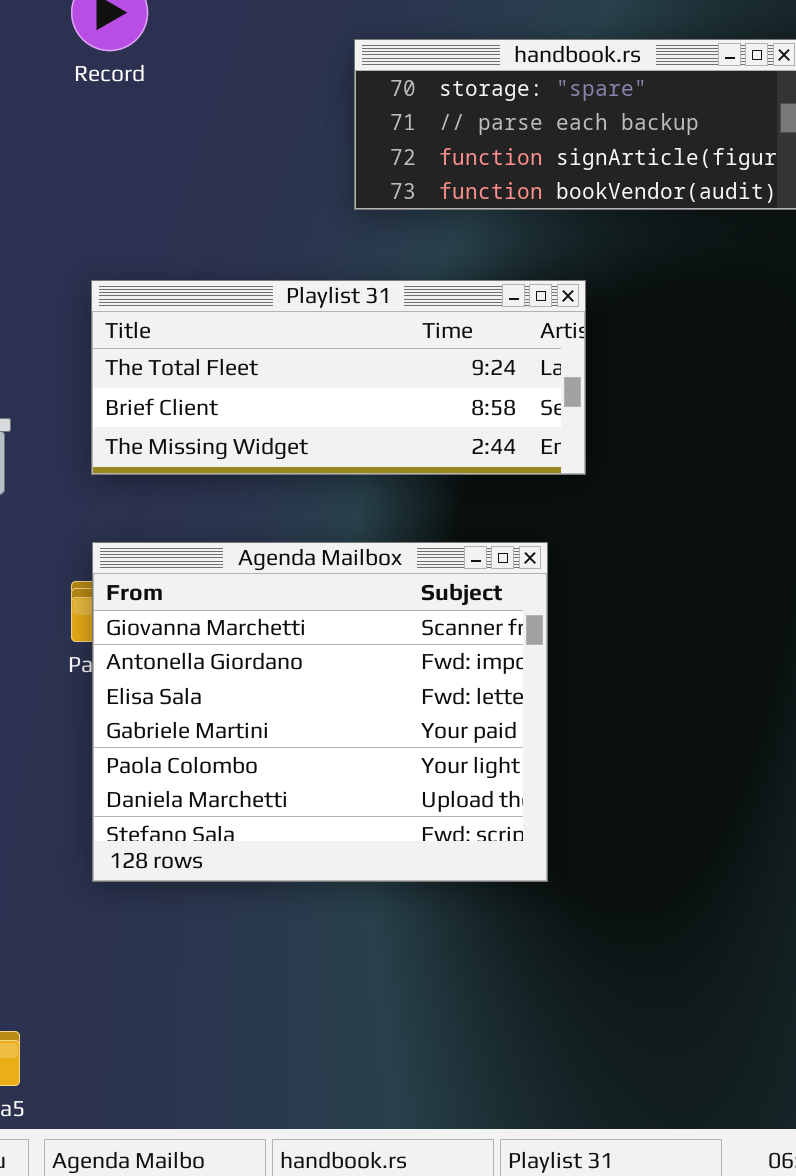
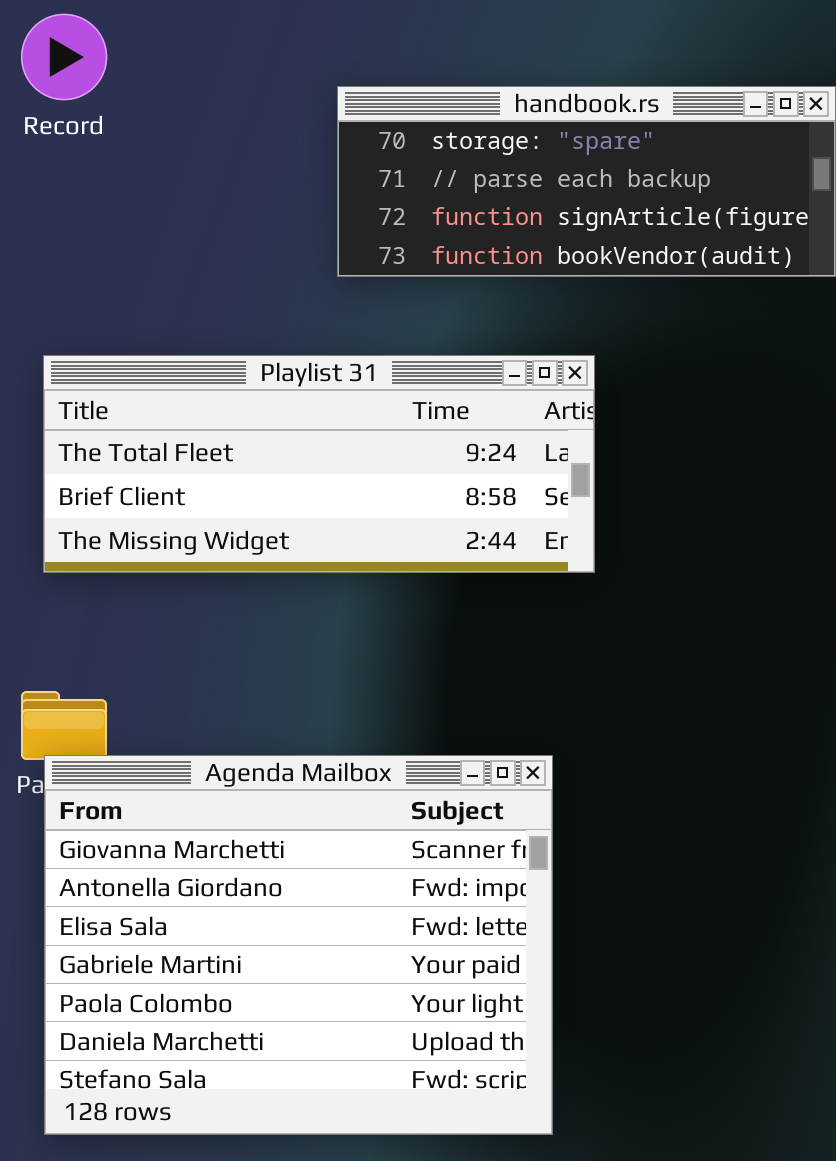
Agenda Mailbox: [92,542,548,882] -> [44,755,553,1135], moved

